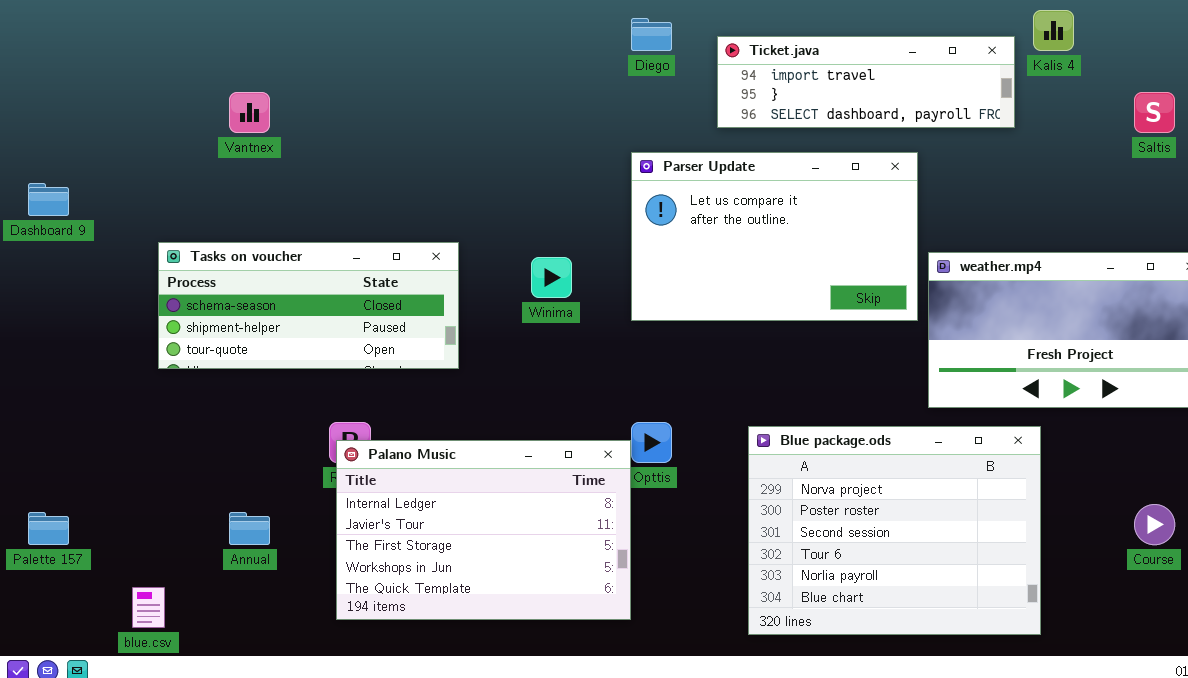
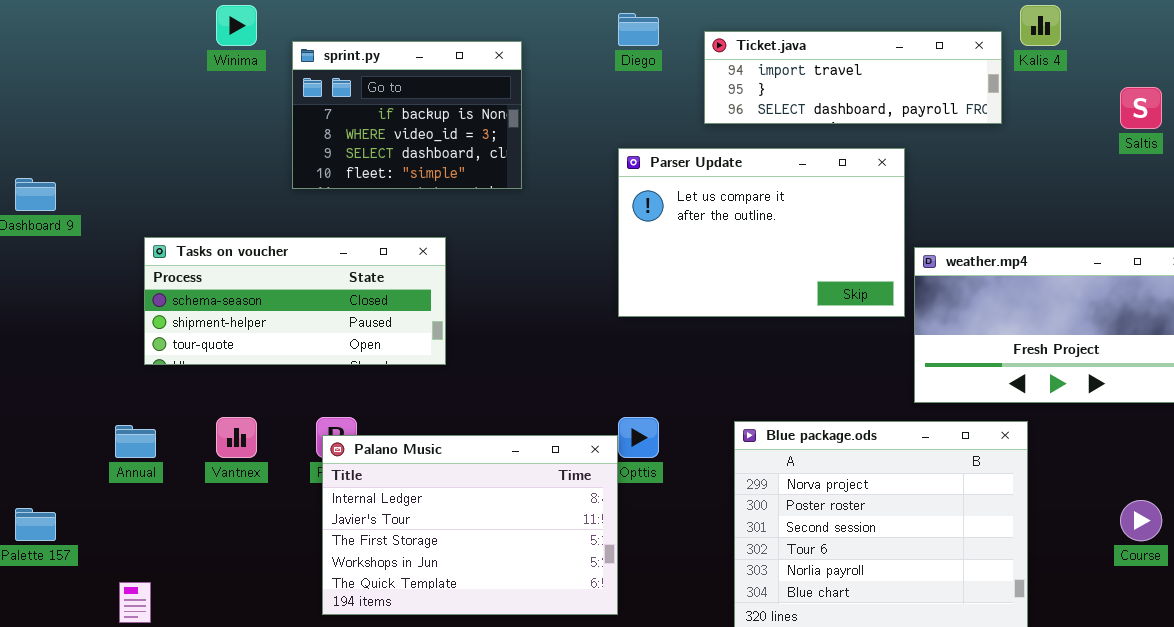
sprint.py: none -> [292,41,522,189], opened
Vantnex: [229,92,270,133] -> [216,417,257,458], moved
Winima: [531,257,572,298] -> [216,5,257,46], moved
Annual: [229,512,270,545] -> [115,425,156,458], moved

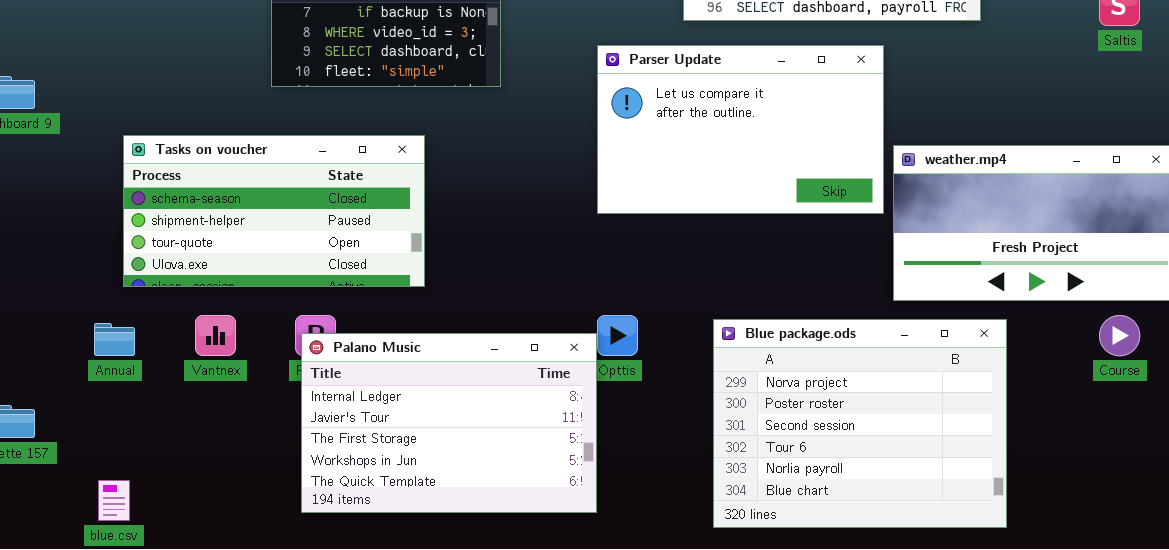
Tasks on voucher: [144,237,446,365] -> [123,135,425,287], resized
Course: [1120,500,1162,541] -> [1099,315,1140,356], moved

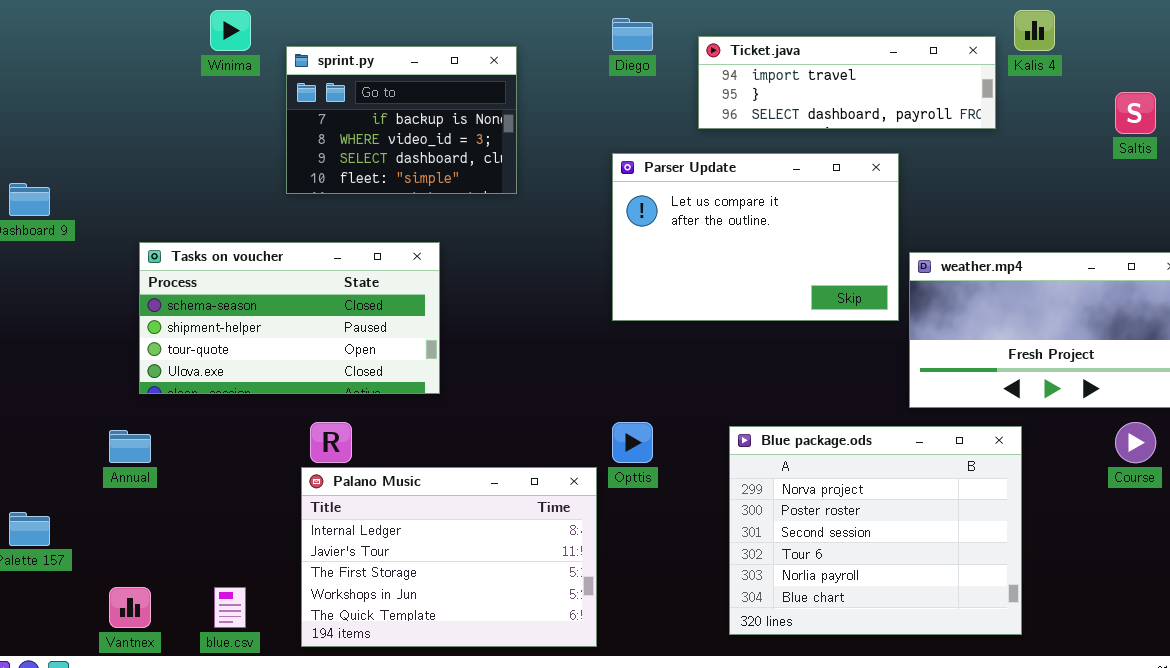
Vantnex: [195,315,236,356] -> [109,587,151,628], moved
Palano Music: [301,333,597,513] -> [301,467,597,647], moved
blue.csv: [98,480,130,521] -> [214,587,246,628], moved

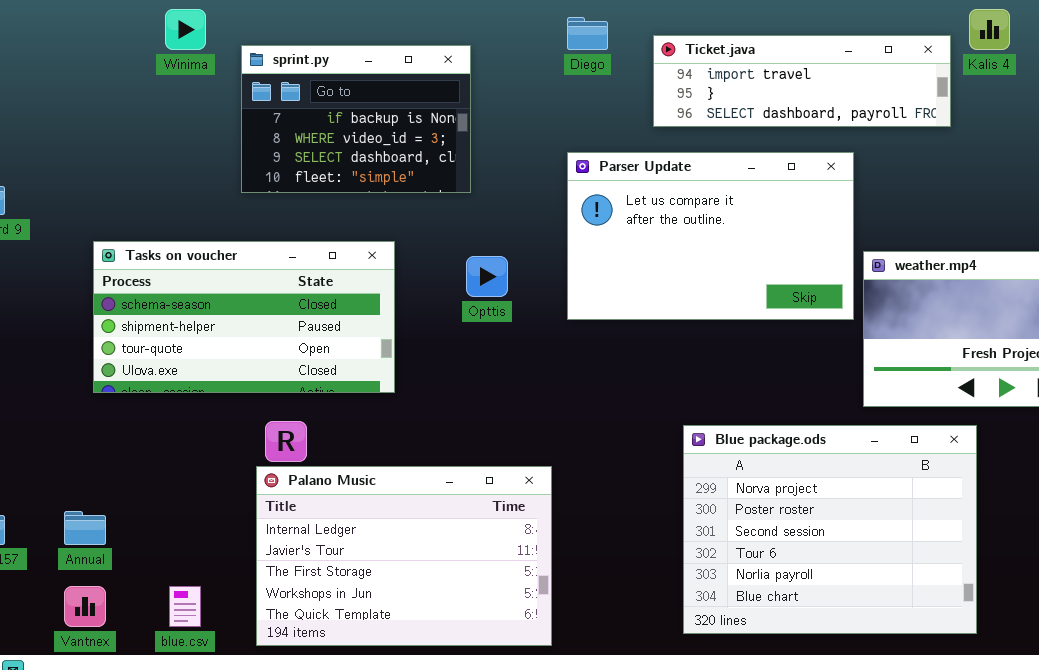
Opttis: [612,422,653,463] -> [466,256,508,297], moved
Annual: [109,430,151,463] -> [64,511,106,545], moved

